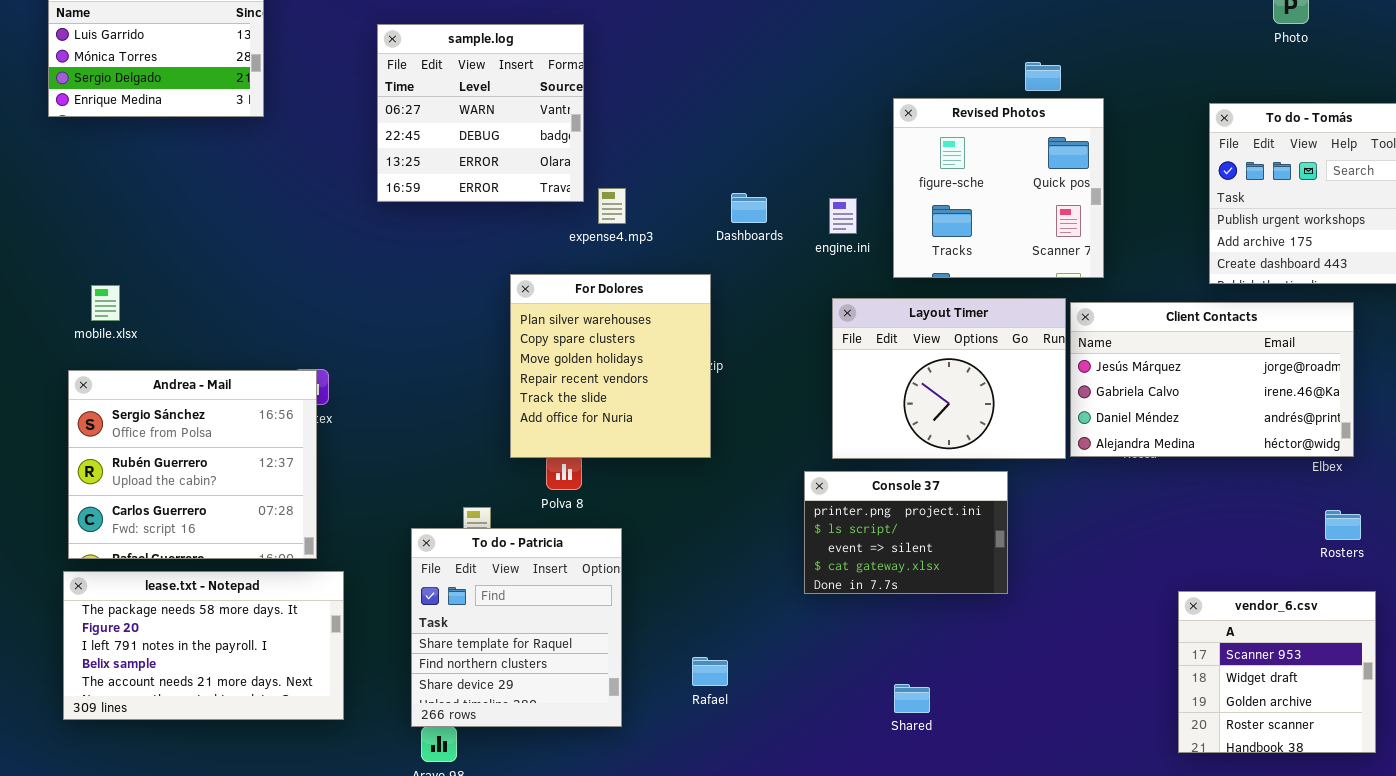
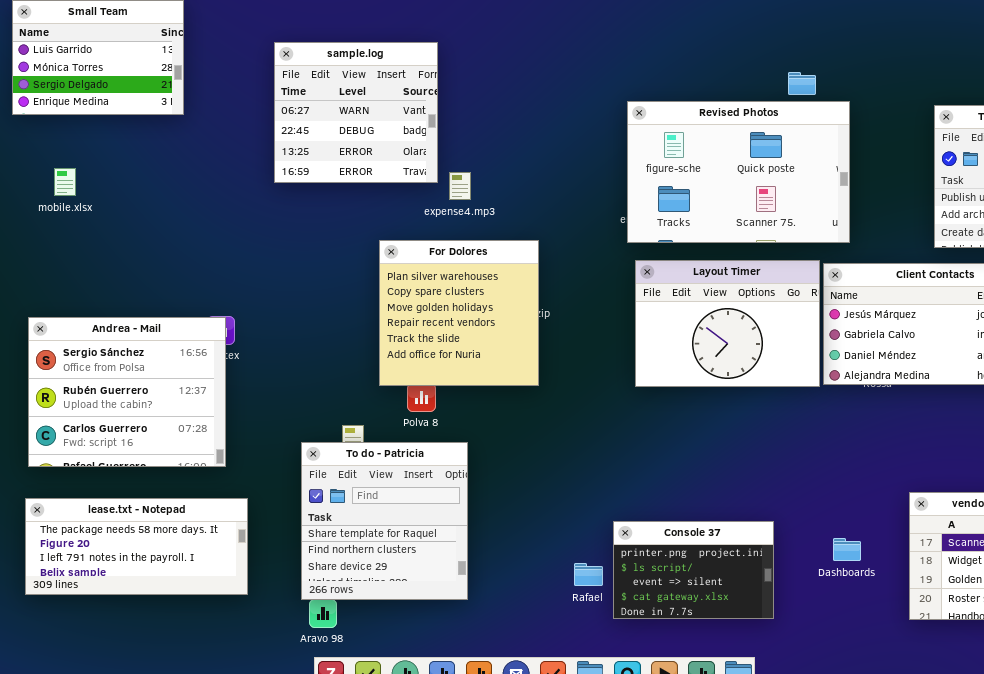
Revised Photos: [893,98,1104,278] -> [627,101,850,243], resized
Dashboards: [731,193,767,223] -> [833,538,861,561], moved
mobile.xlsx: [91,285,120,321] -> [54,168,76,196], moved
Console 37: [804,471,1008,594] -> [613,521,774,619], moved
lease.txt - Notepad: [63,571,344,720] -> [25,498,248,595], resized
Rafael: [692,657,728,686] -> [574,563,603,586], moved

